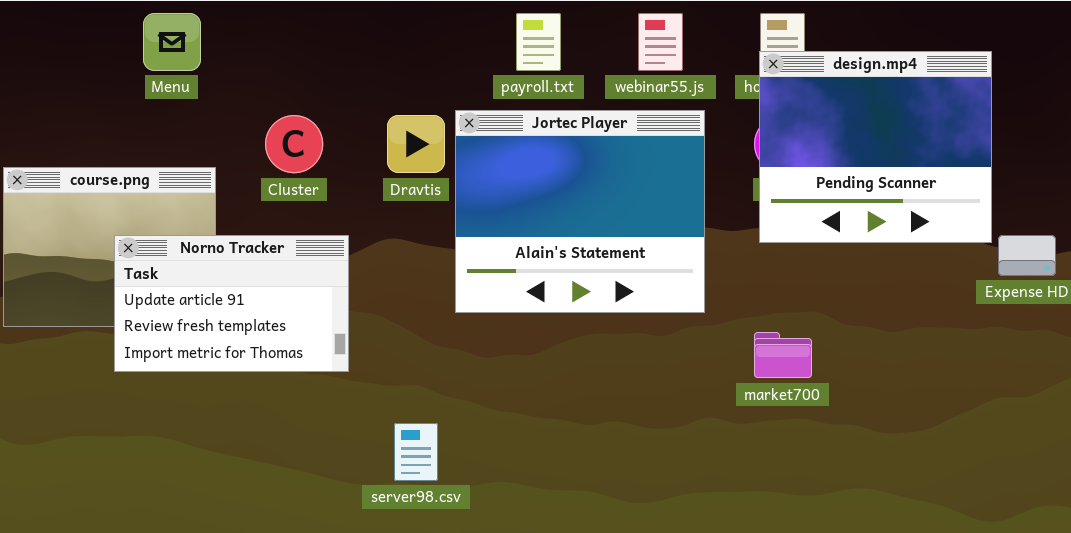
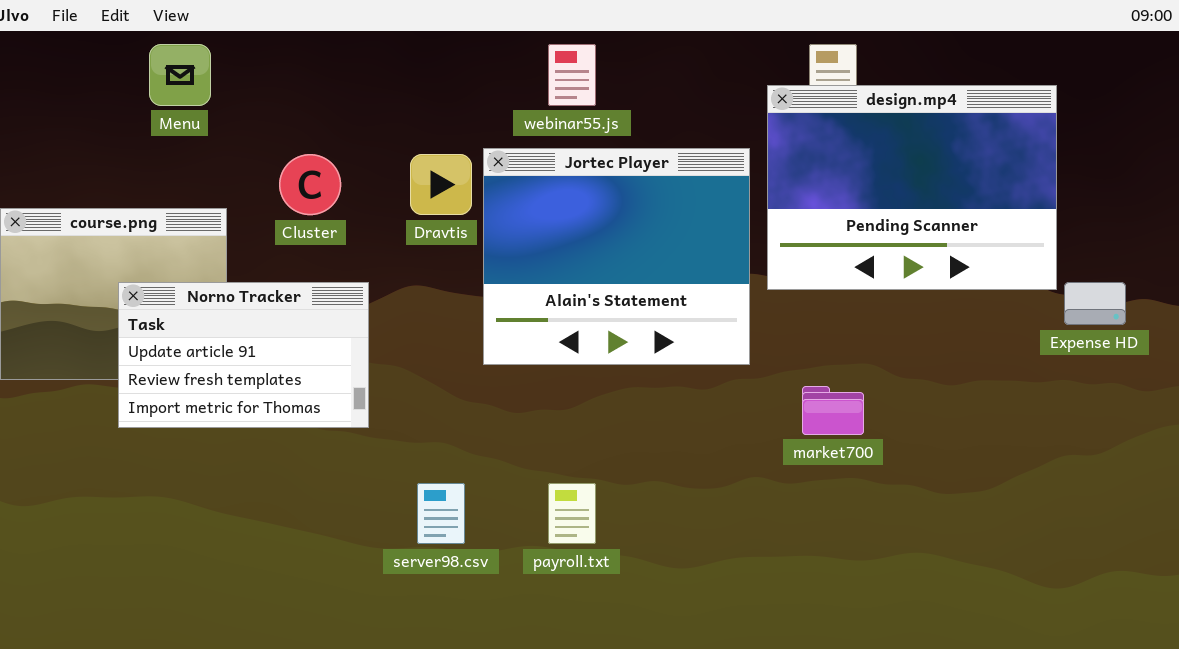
payroll.txt: [516,13,561,71] -> [548,483,596,544], moved
webinar55.js: [638,13,683,71] -> [548,44,596,106], moved
design.mp4: [759,51,992,243] -> [767,85,1057,290], resized

